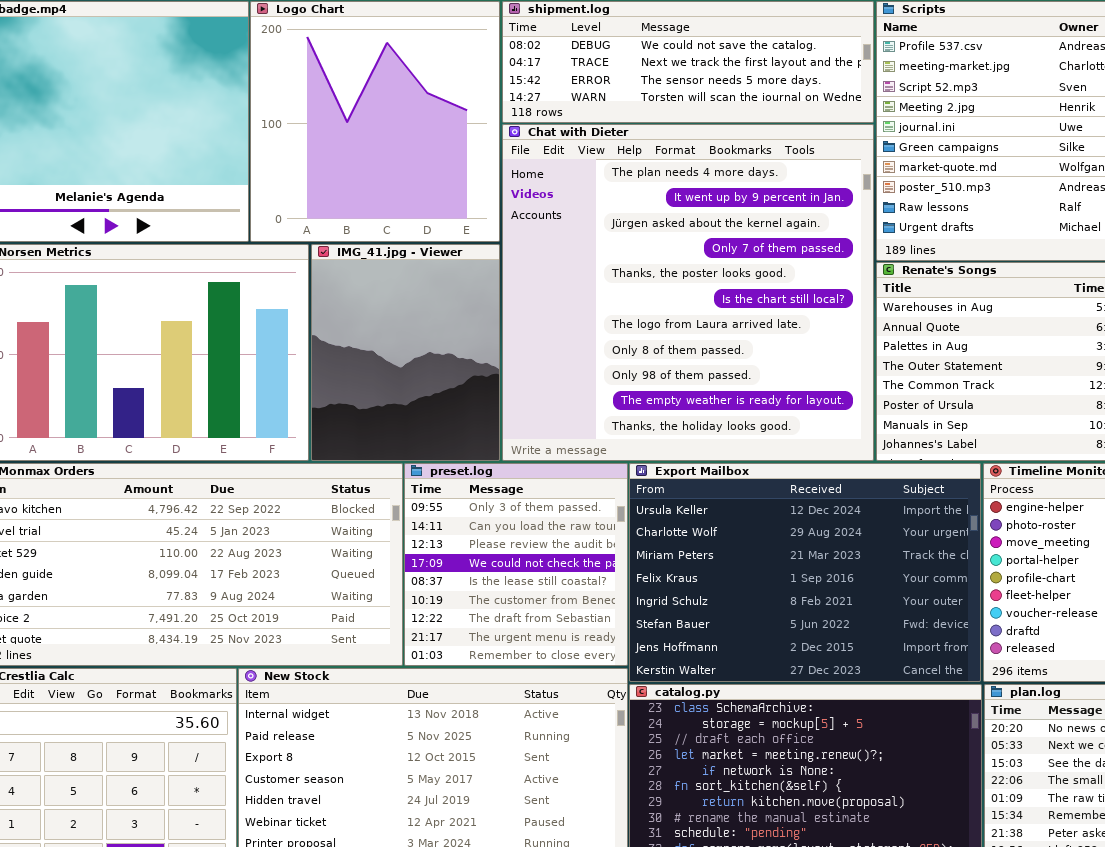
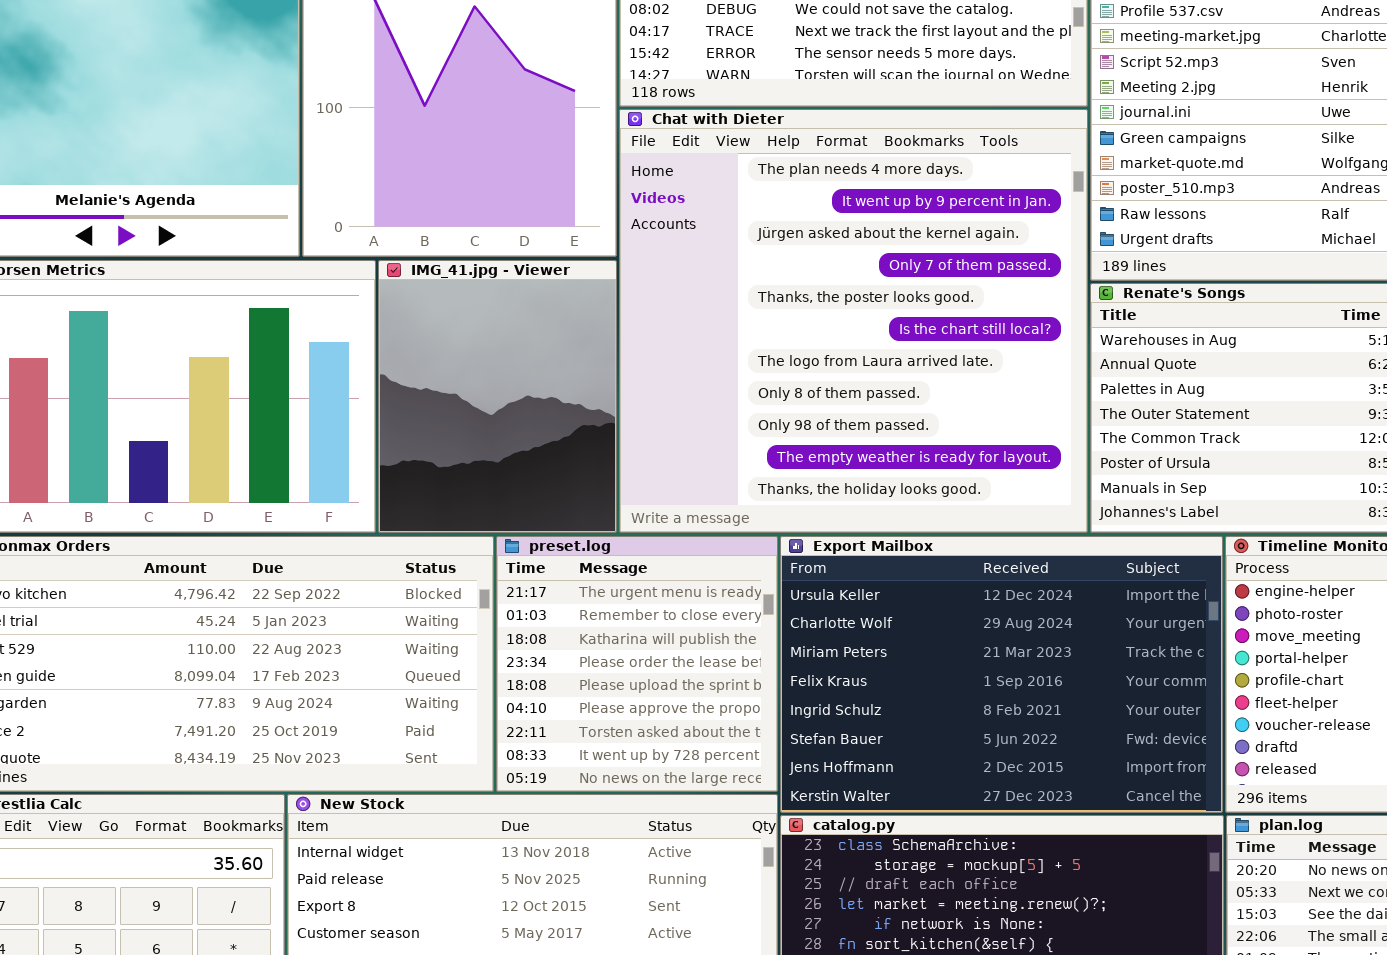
preset.log: [404,463,628,666] -> [496,536,778,792], scrolled down 7 rows

